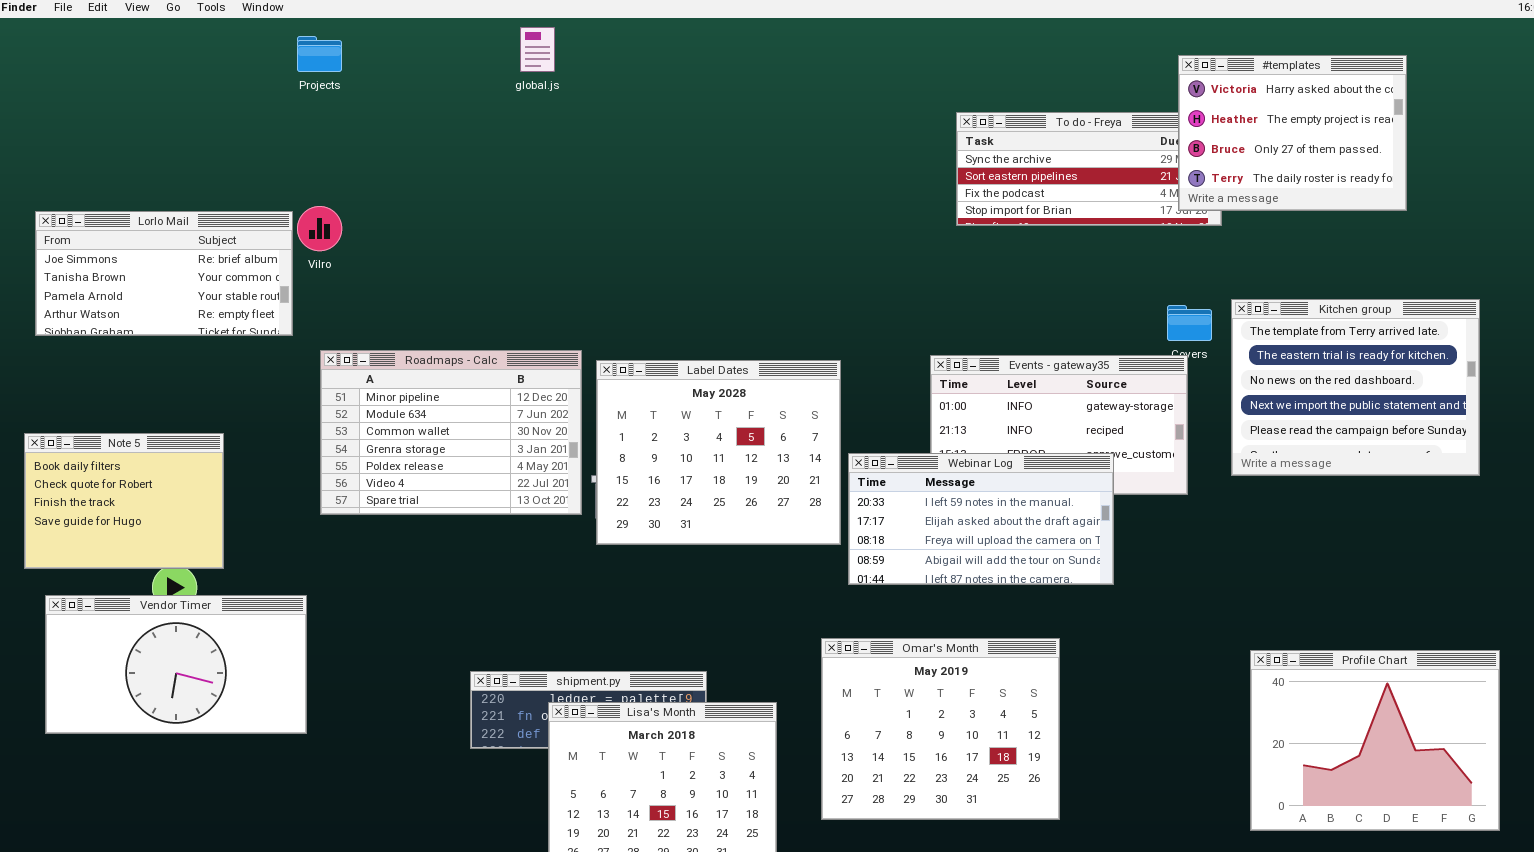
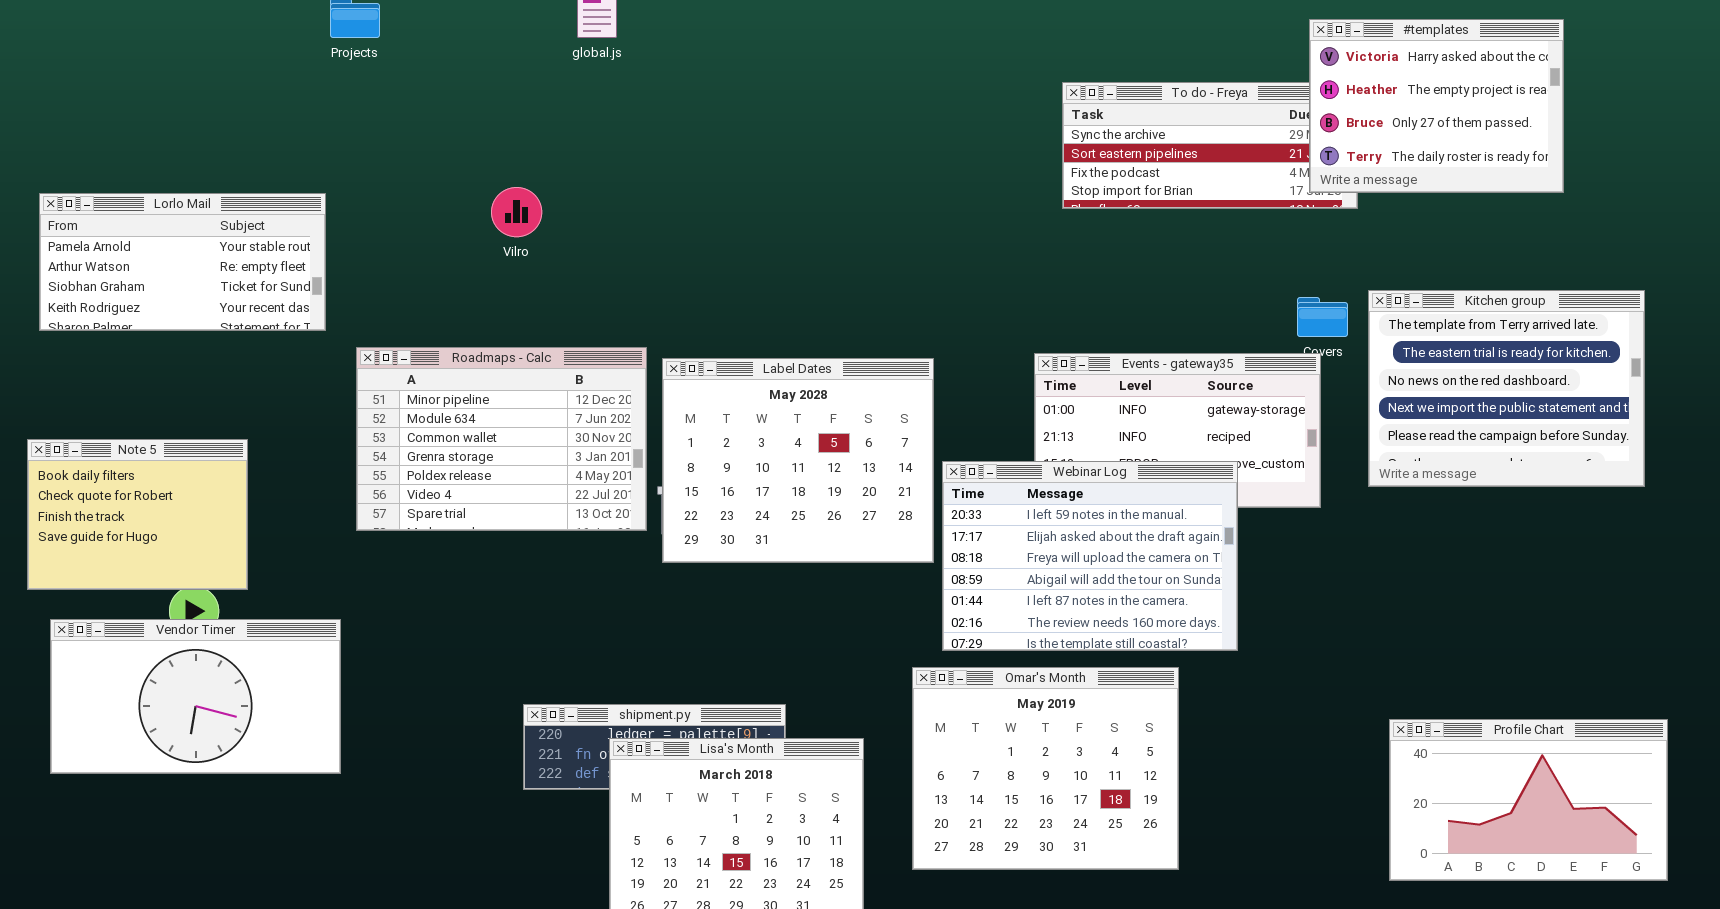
Vilro: [297,206,342,251] -> [491,187,542,237], moved
Lorlo Mail: [35,211,293,336] -> [39,193,326,331], scrolled down 2 rows
Webinar Log: [848,453,1114,585] -> [942,461,1238,651], resized
Profile Chart: [1250,650,1500,831] -> [1389,719,1668,881], resized

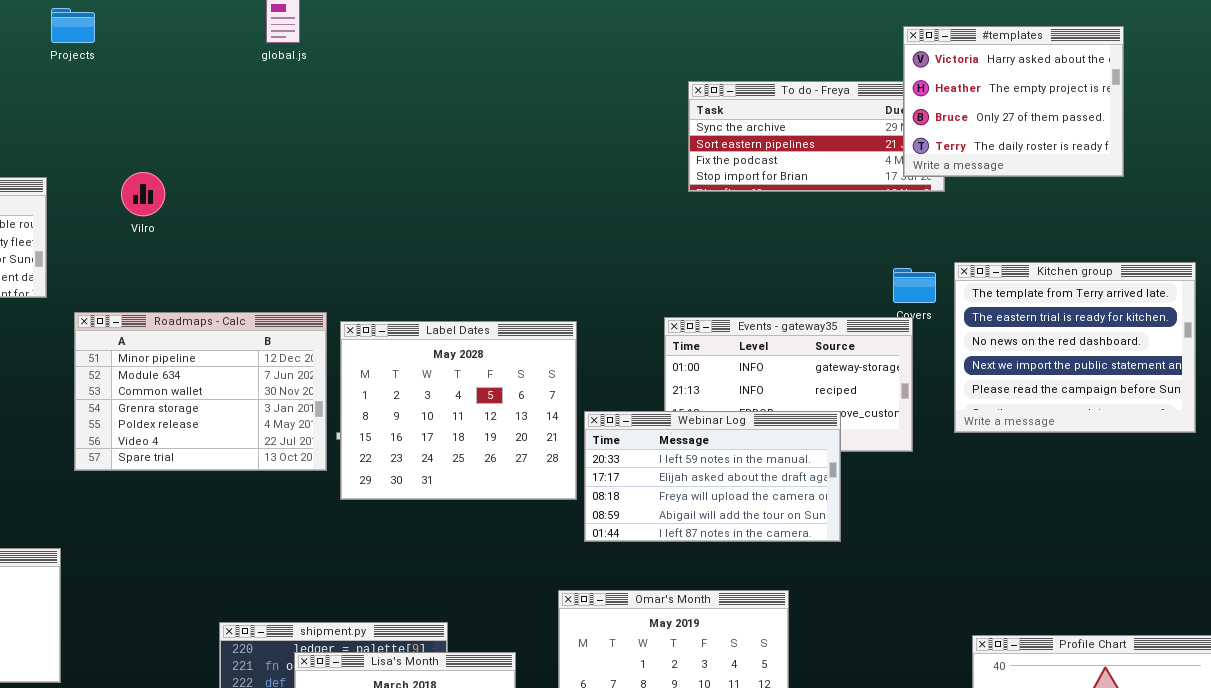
Vilro: [491,187,542,237] -> [121,172,165,216], moved
Webinar Log: [942,461,1238,651] -> [584,411,841,542], resized

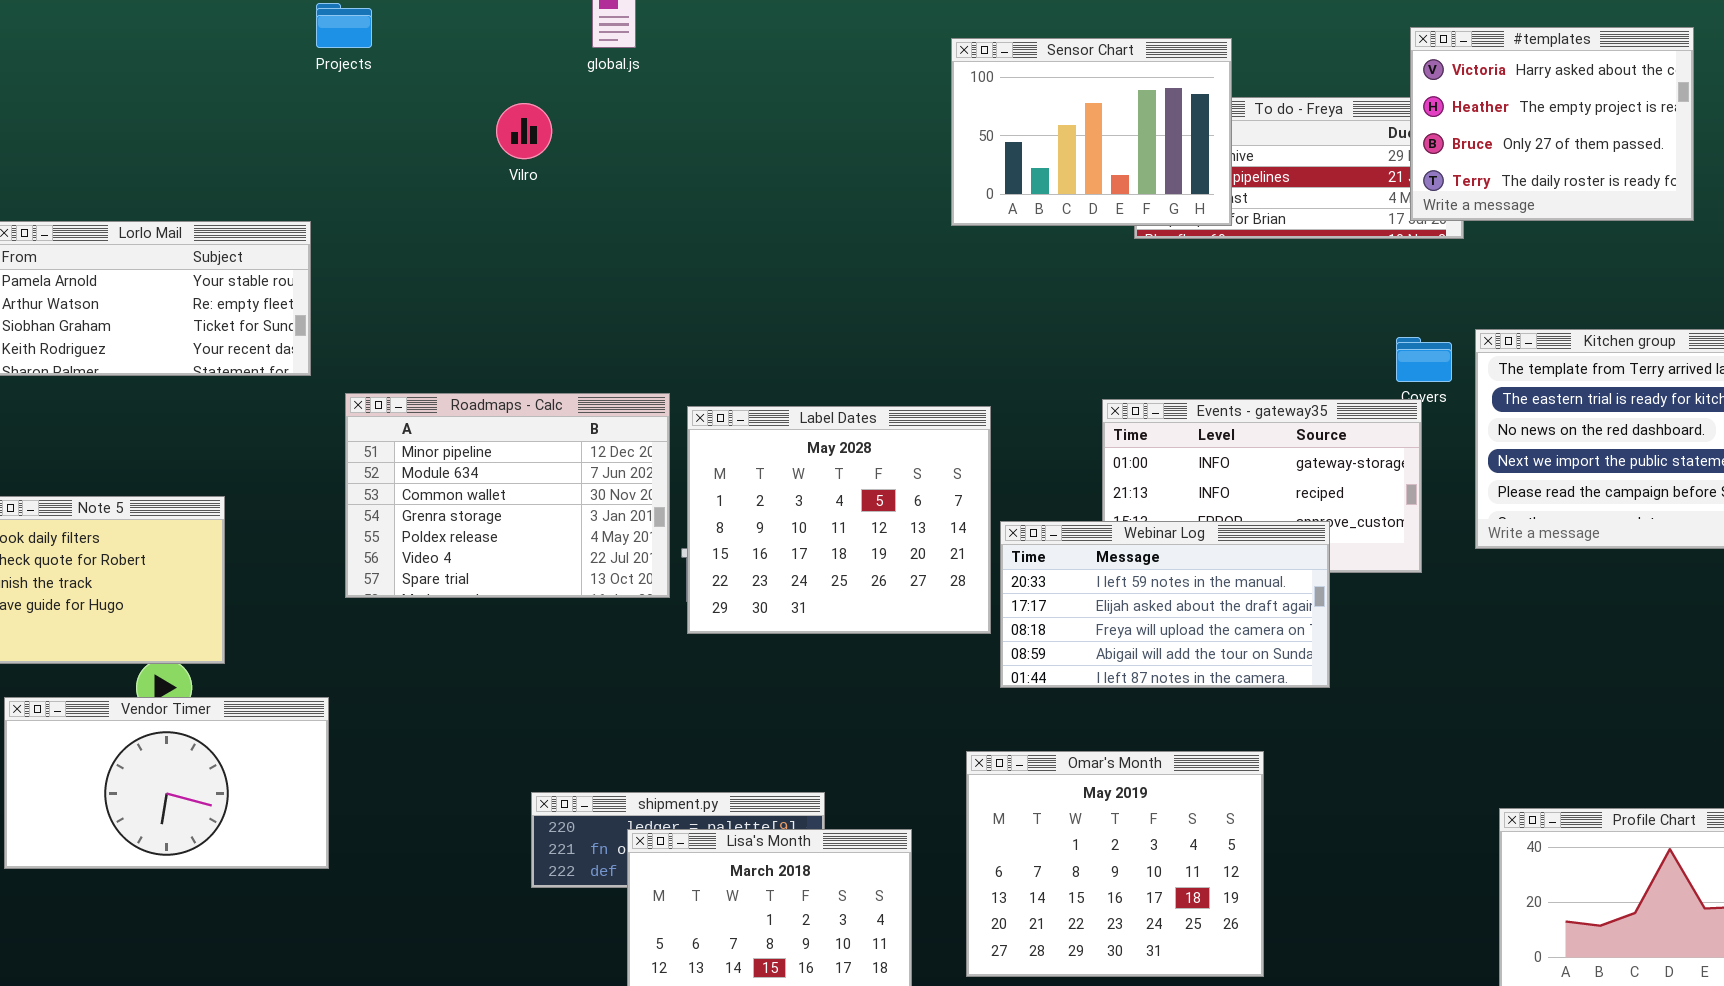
Sensor Chart: none -> [951,38,1232,226], opened
Vilro: [121,172,165,216] -> [496,103,552,159], moved

